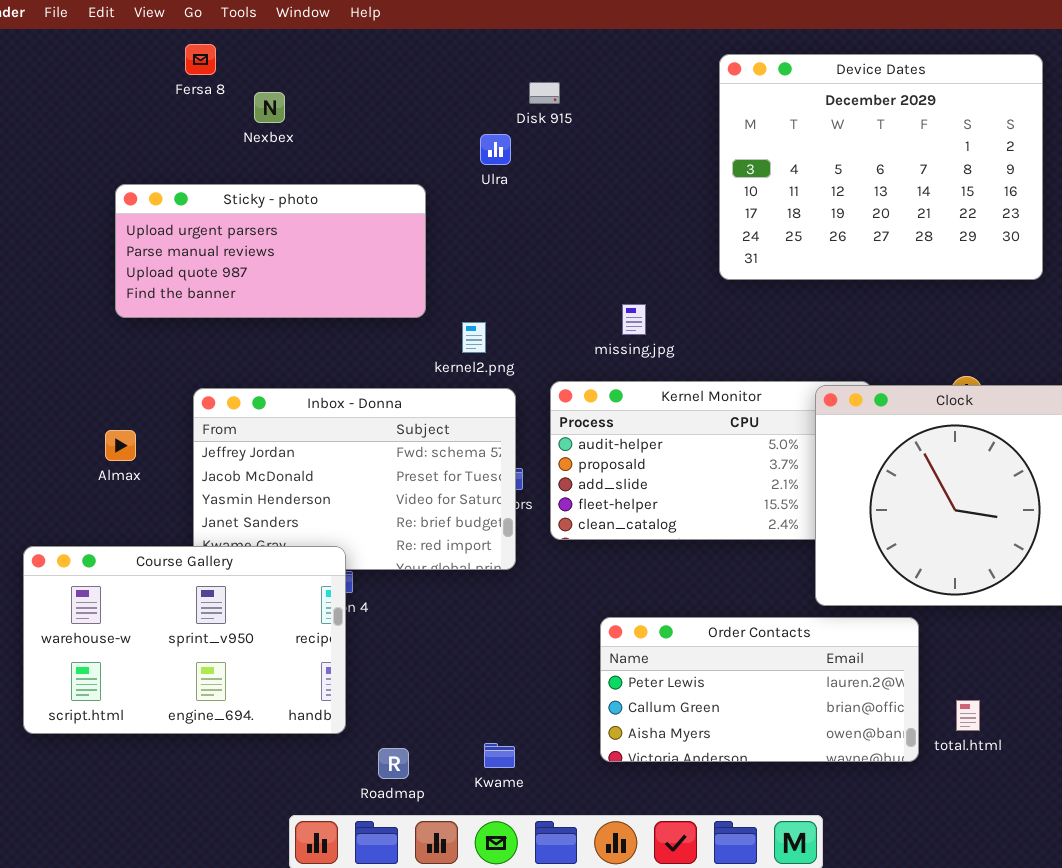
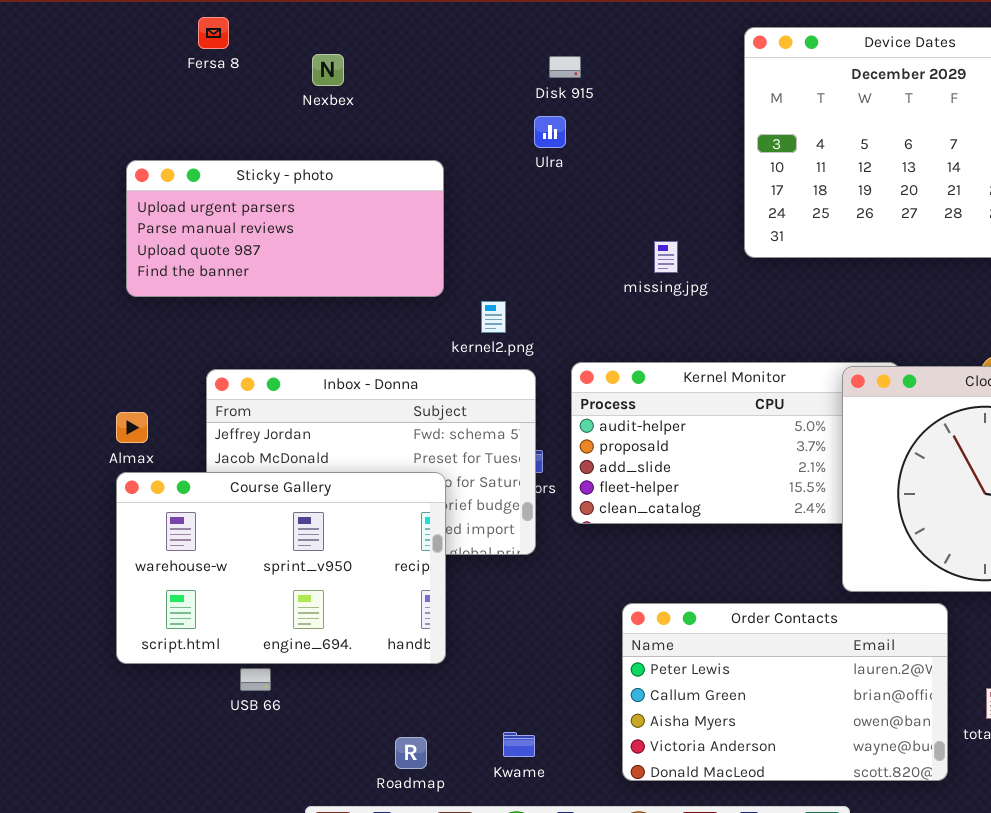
Nexbex: [254,92,285,123] -> [312,54,344,86], moved
Ulra: [480,134,511,165] -> [534,116,566,148], moved
missing.jpg: [622,304,646,335] -> [654,241,678,273], moved
Course Gallery: [23,546,346,734] -> [116,472,446,664], moved
Order Contacts: [600,617,919,762] -> [622,603,948,781], resized

